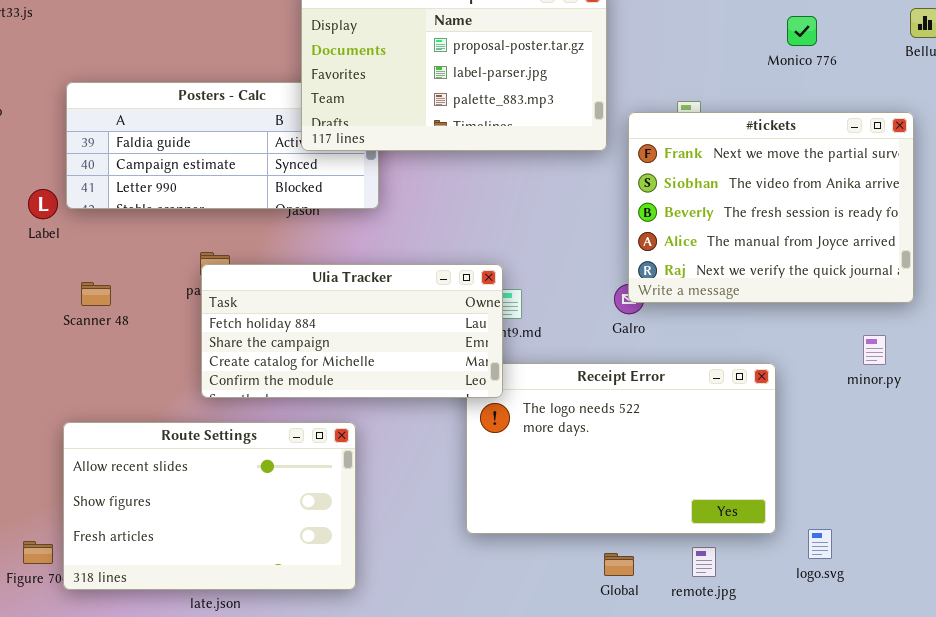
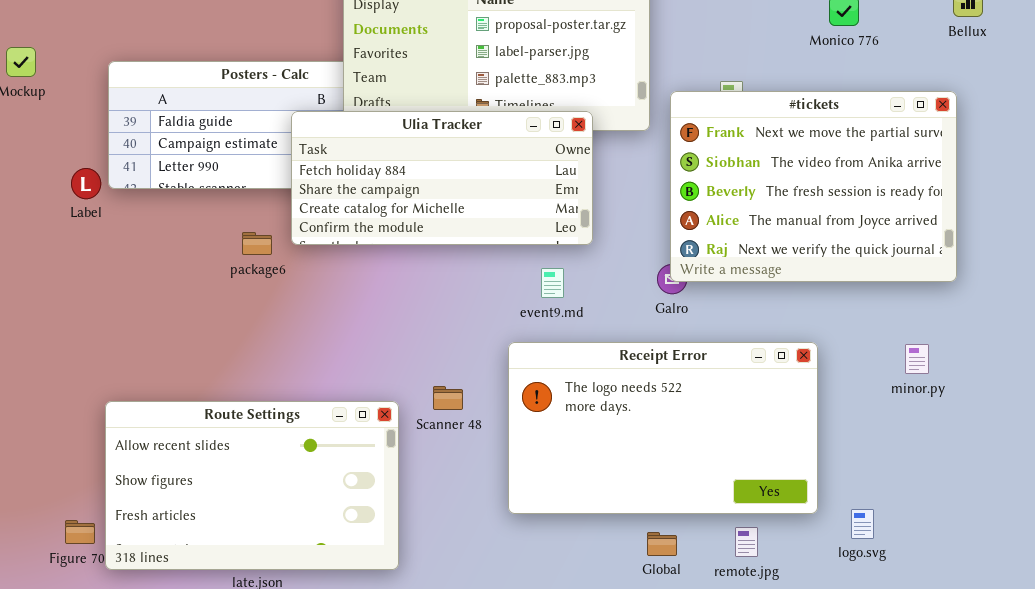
Ulia Tracker: [201,264,503,398] -> [291,111,593,245], moved
Scanner 48: [81,282,111,306] -> [433,386,463,410], moved
minor.py: [863,335,886,365] -> [905,344,929,374], moved

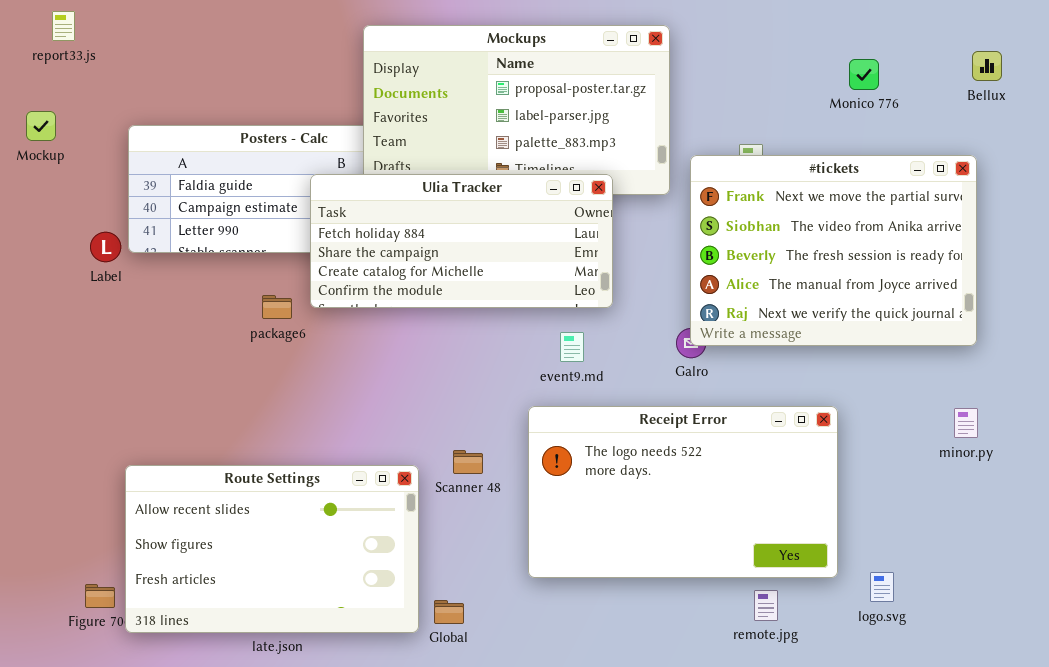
minor.py: [905,344,929,374] -> [954,408,978,438], moved
Global: [647,532,677,556] -> [434,600,464,624], moved

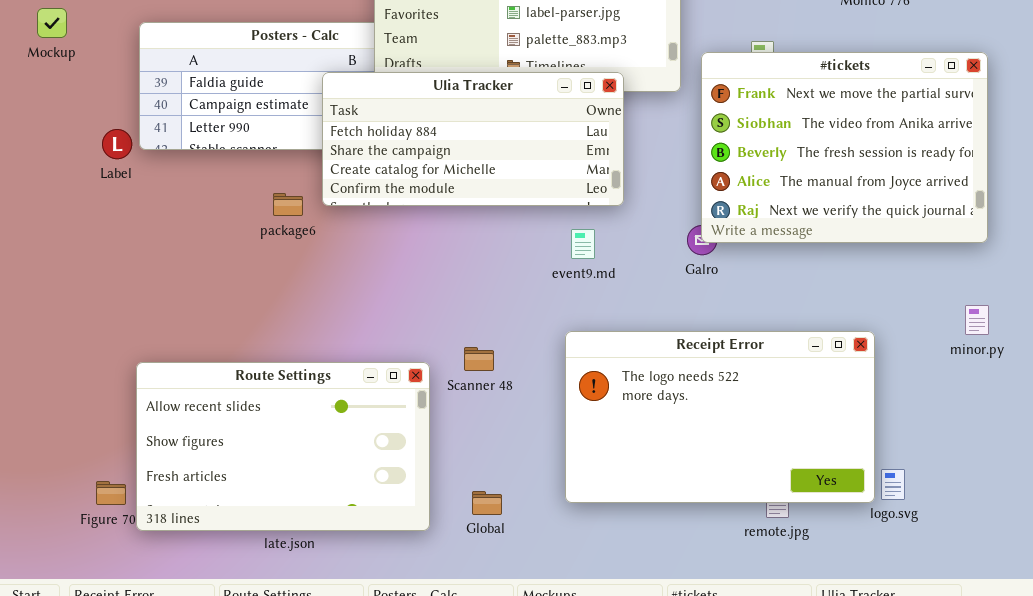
Receipt Error: [528,406,838,578] -> [565,331,875,503], moved
Global: [434,600,464,624] -> [472,491,502,515], moved

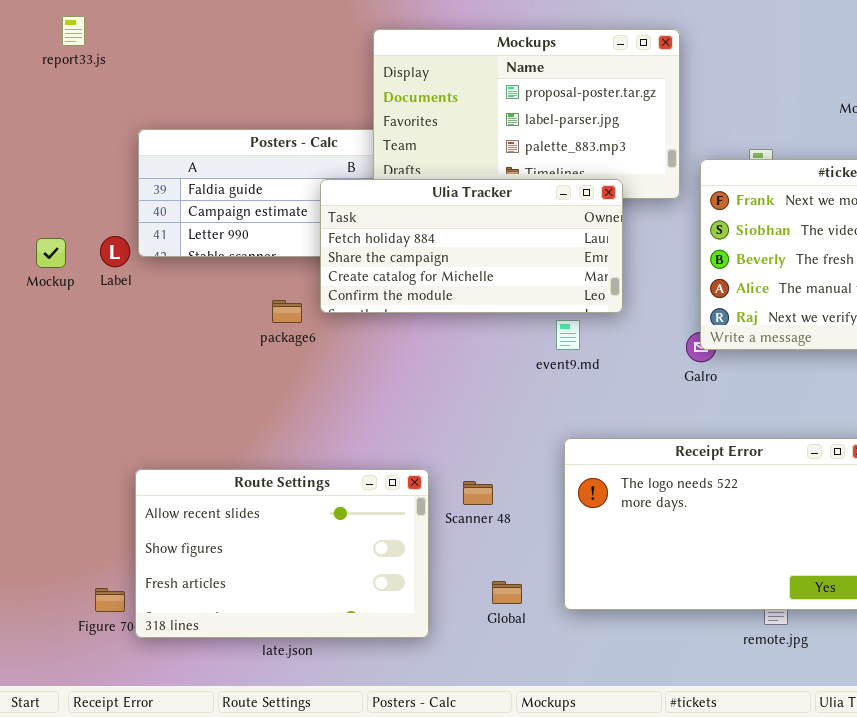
Mockup: [37,8,67,38] -> [36,238,66,268], moved
event9.md: [571,229,595,259] -> [556,320,580,350], moved
Scanner 48: [464,347,494,371] -> [463,481,493,505], moved
Global: [472,491,502,515] -> [492,581,522,604], moved

